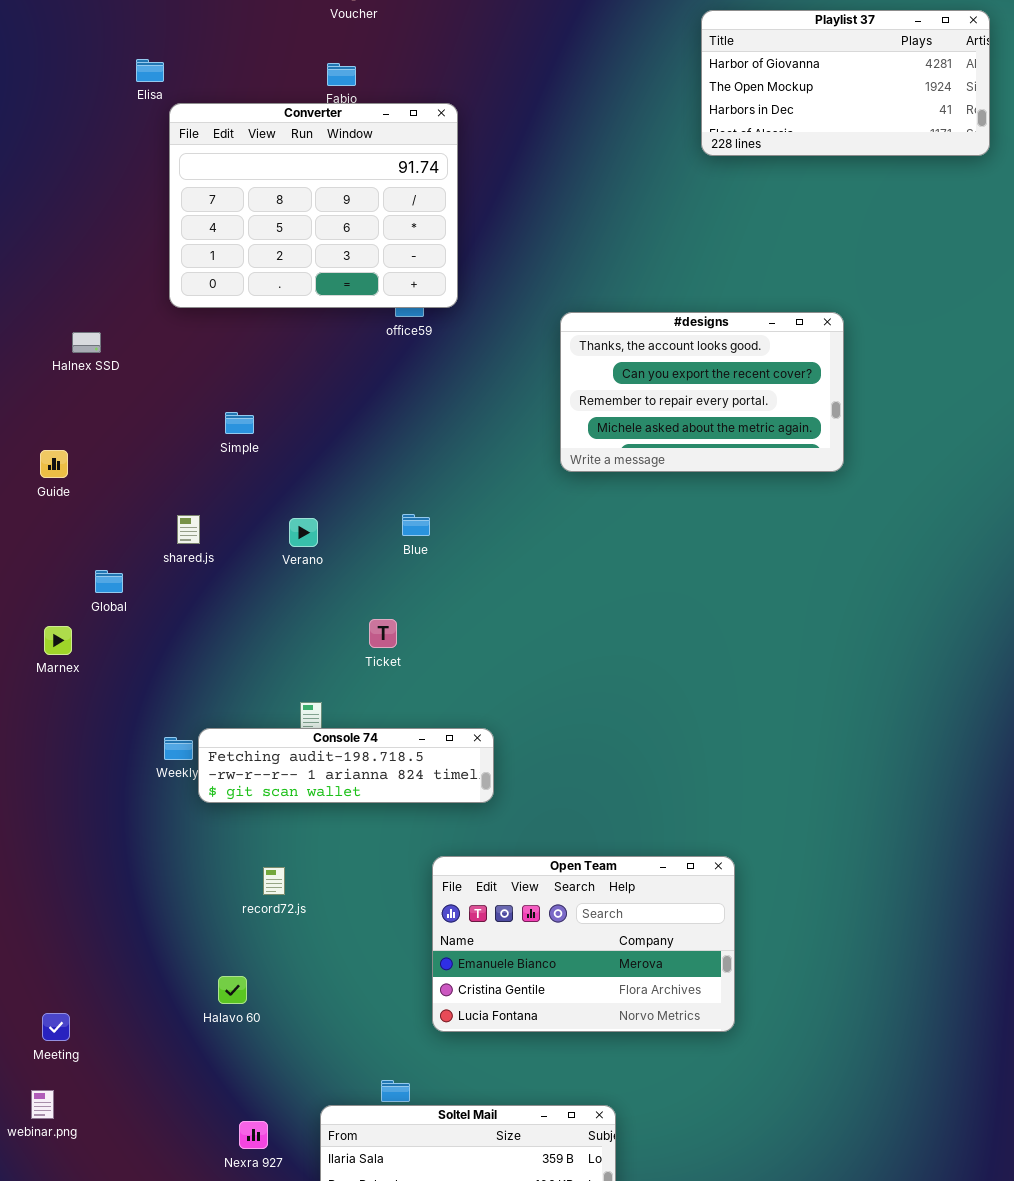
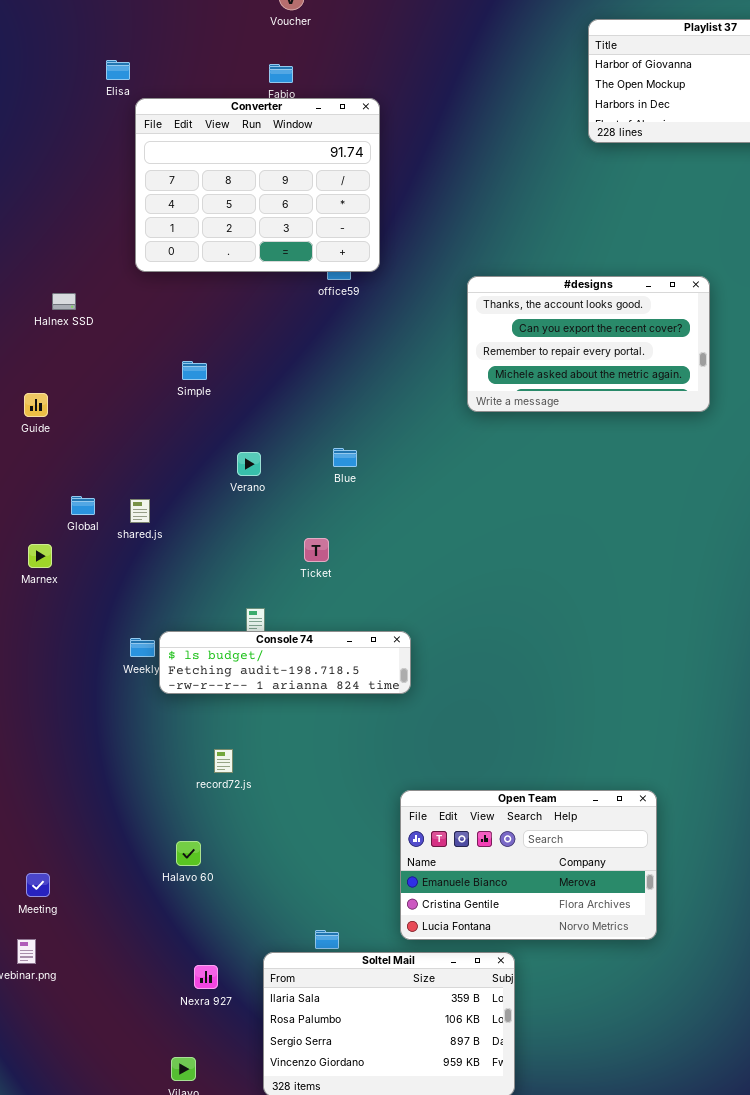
shared.js: [177,515,200,544] -> [130,499,150,523], moved
Console 74: [198,728,494,803] -> [159,631,411,694], scrolled up 1 row
Open Team: [432,856,735,1032] -> [400,790,657,940], moved

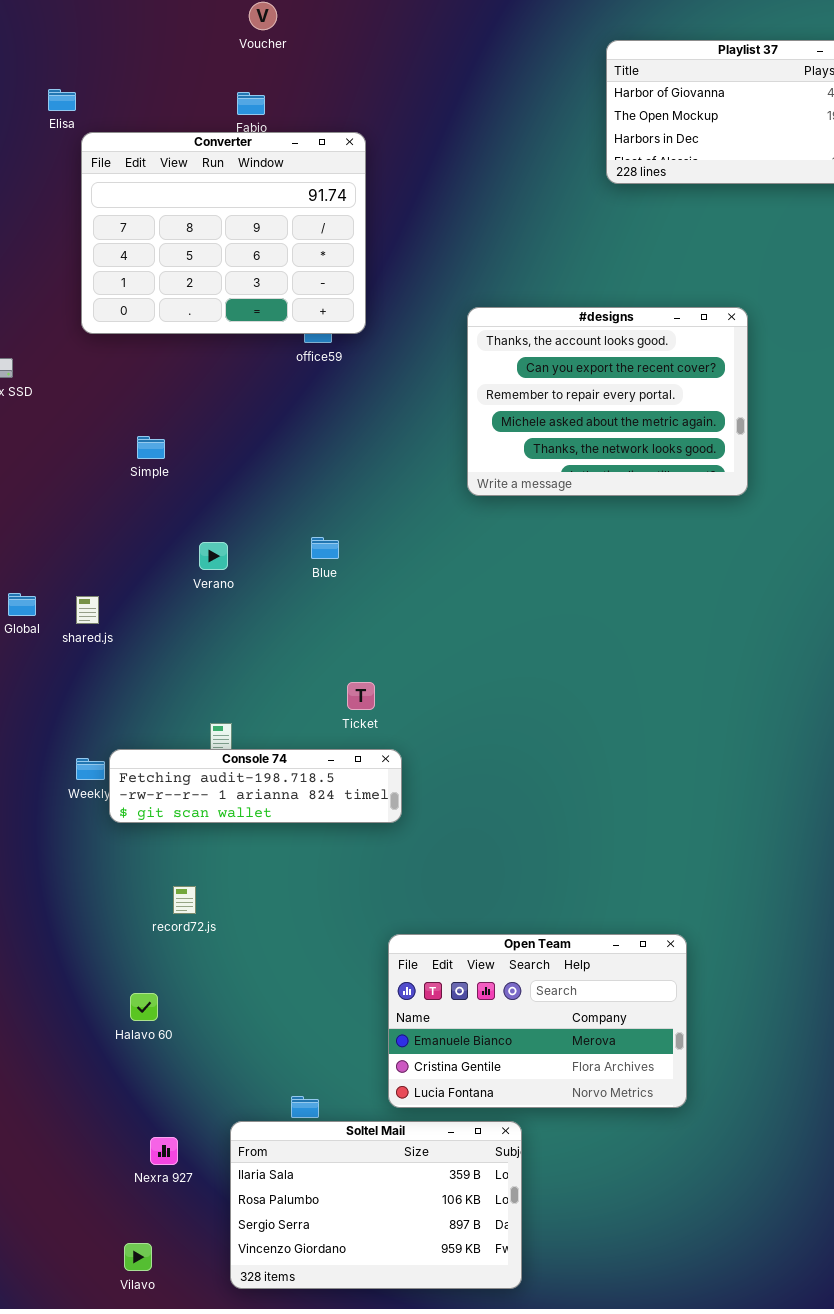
#designs: [467,276,710,412] -> [467,307,748,496], resized
Ticket: [304,538,329,562] -> [347,682,375,710], moved
Console 74: [159,631,411,694] -> [109,749,402,823], scrolled down 1 row

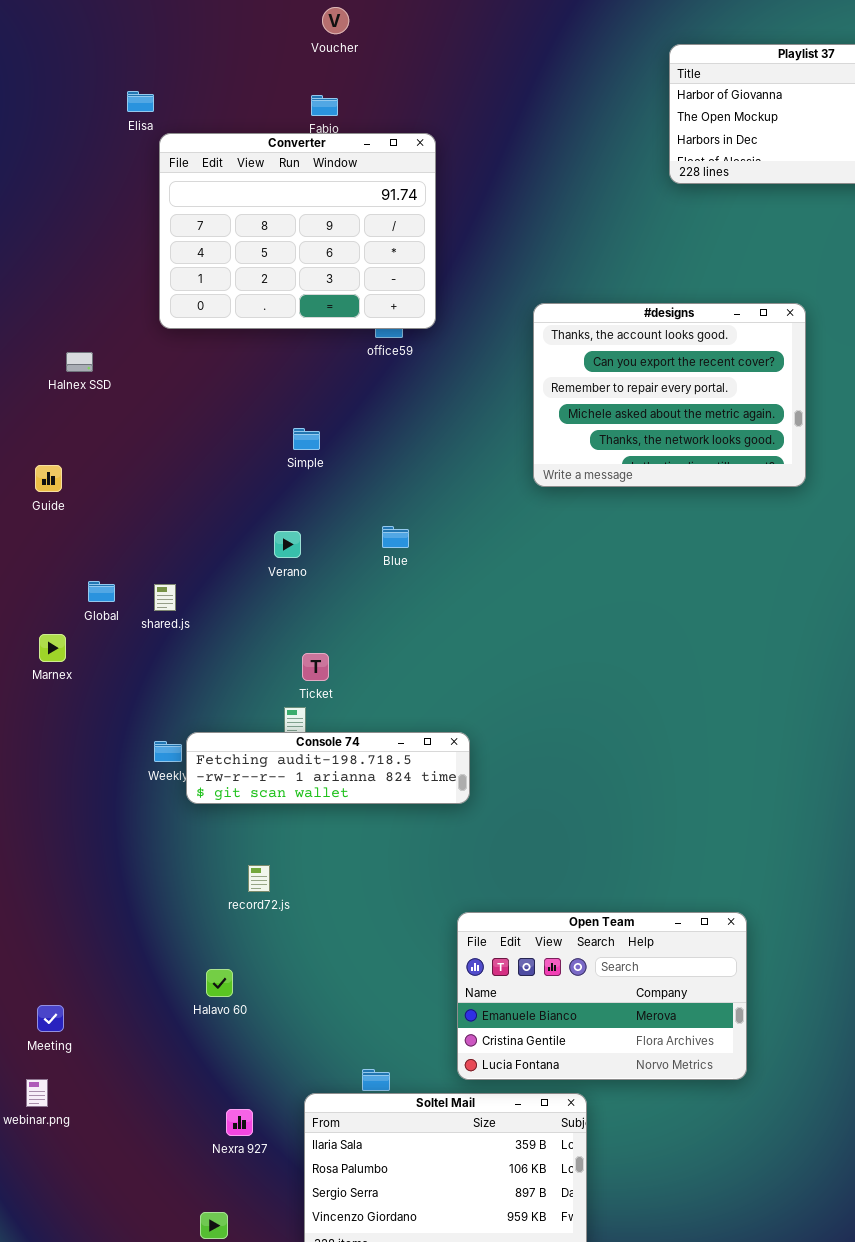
Simple: [137,436,165,459] -> [293,428,320,450], moved
Ticket: [347,682,375,710] -> [302,653,329,681], moved

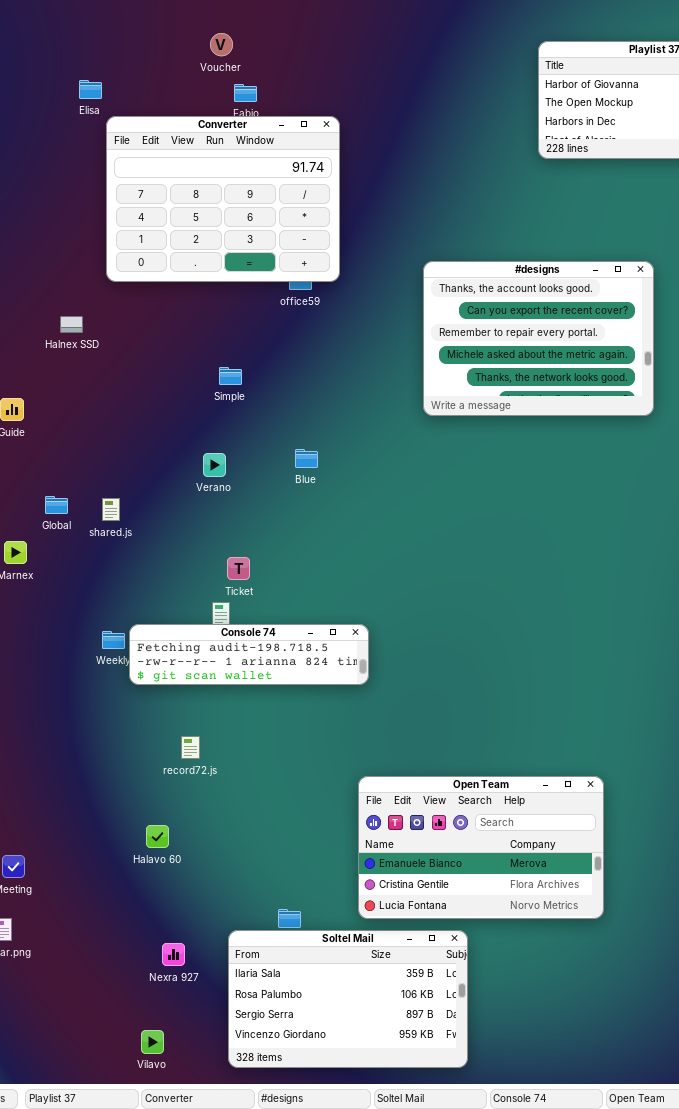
Voucher: [322,7,349,34] -> [210,33,233,56], moved
Halnex SSD: [66,352,93,372] -> [60,316,83,333], moved

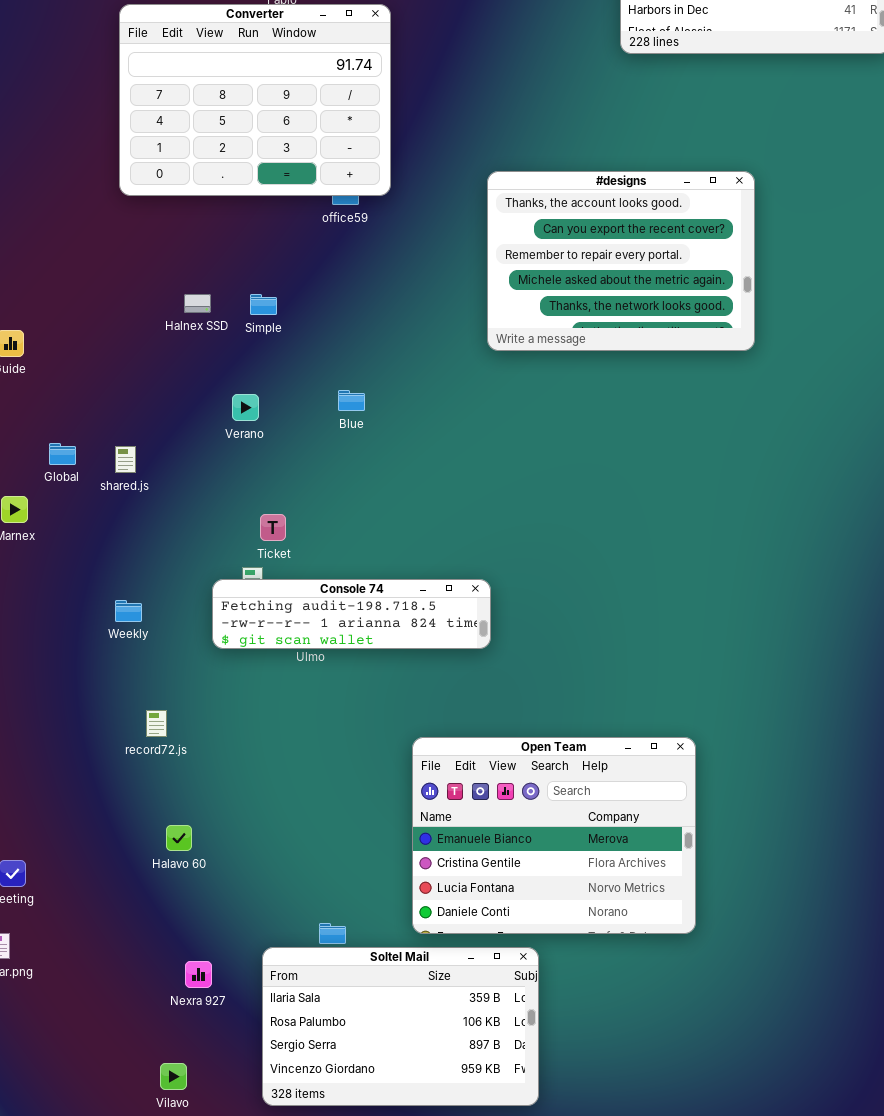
Halnex SSD: [60,316,83,333] -> [184,294,211,313], moved
Console 74: [129,624,369,685] -> [212,579,491,649], moved
record72.js: [181,736,200,759] -> [146,710,167,737], moved
Open Team: [358,776,604,919] -> [412,737,696,934], resized

